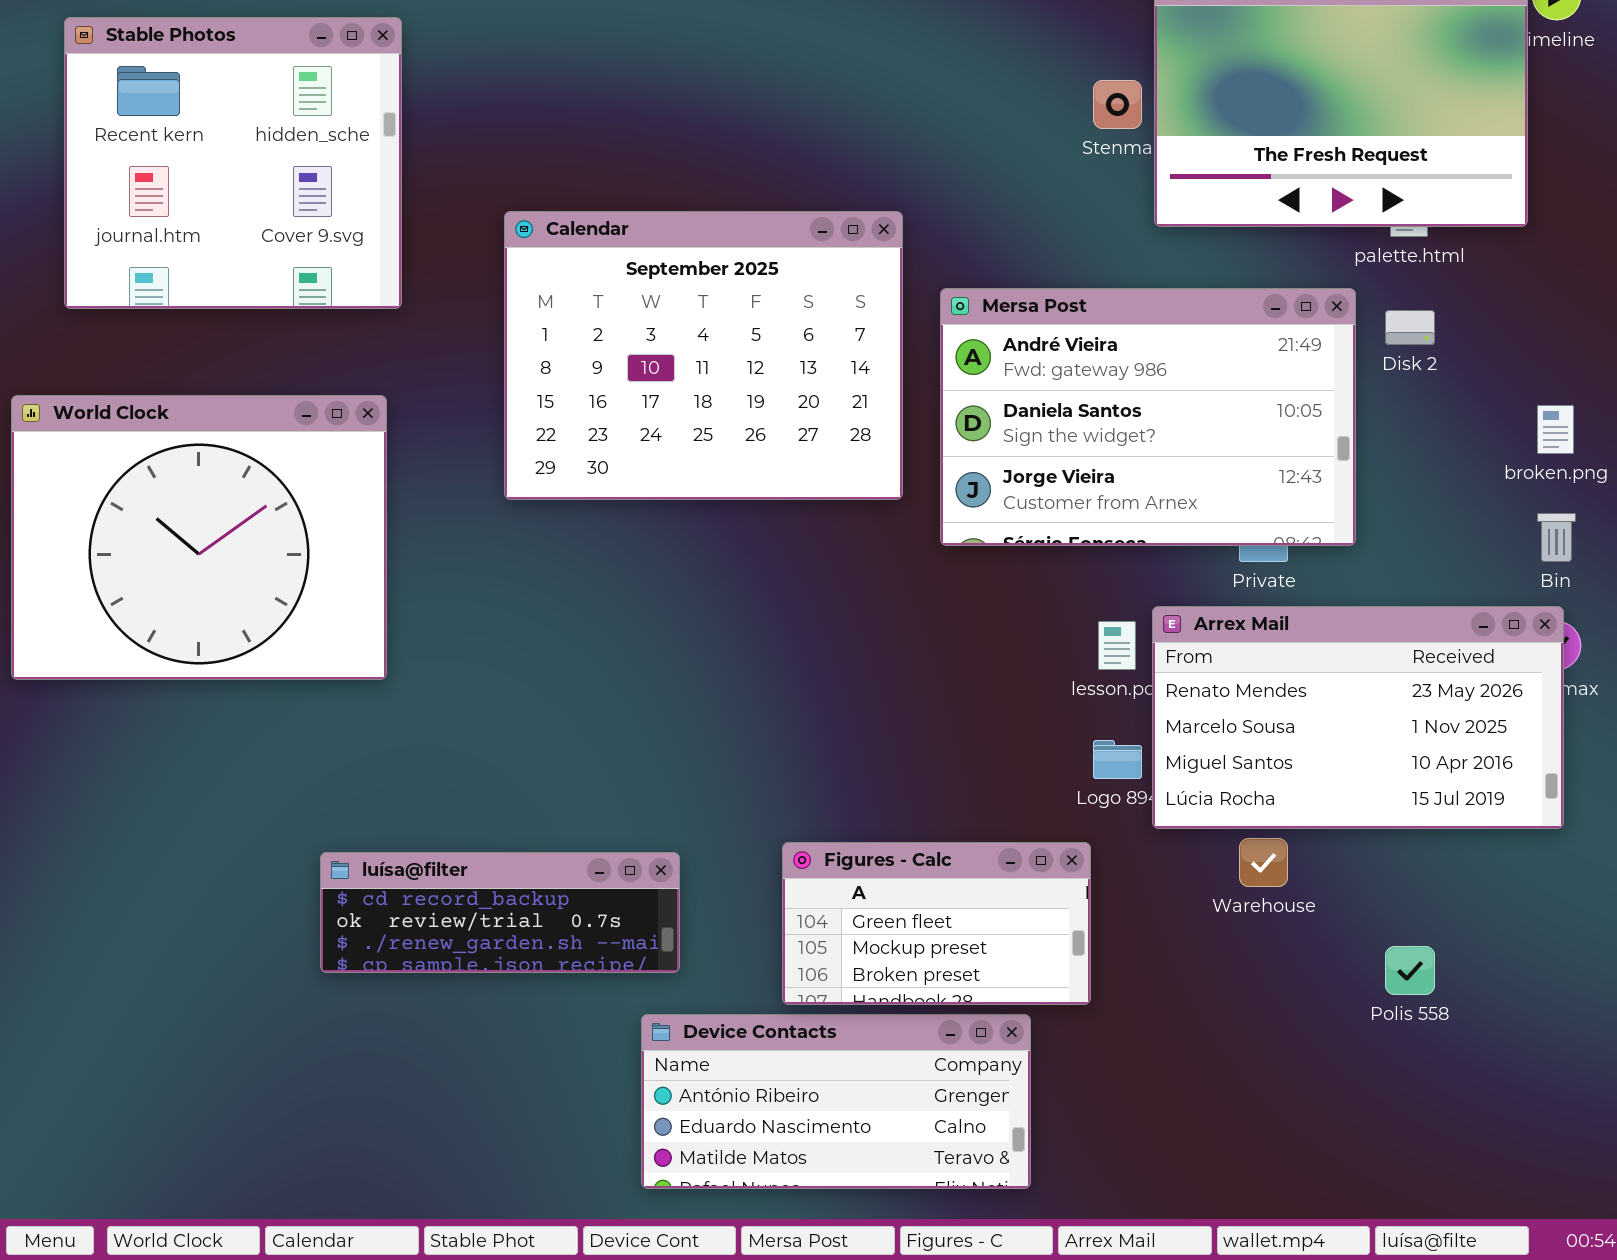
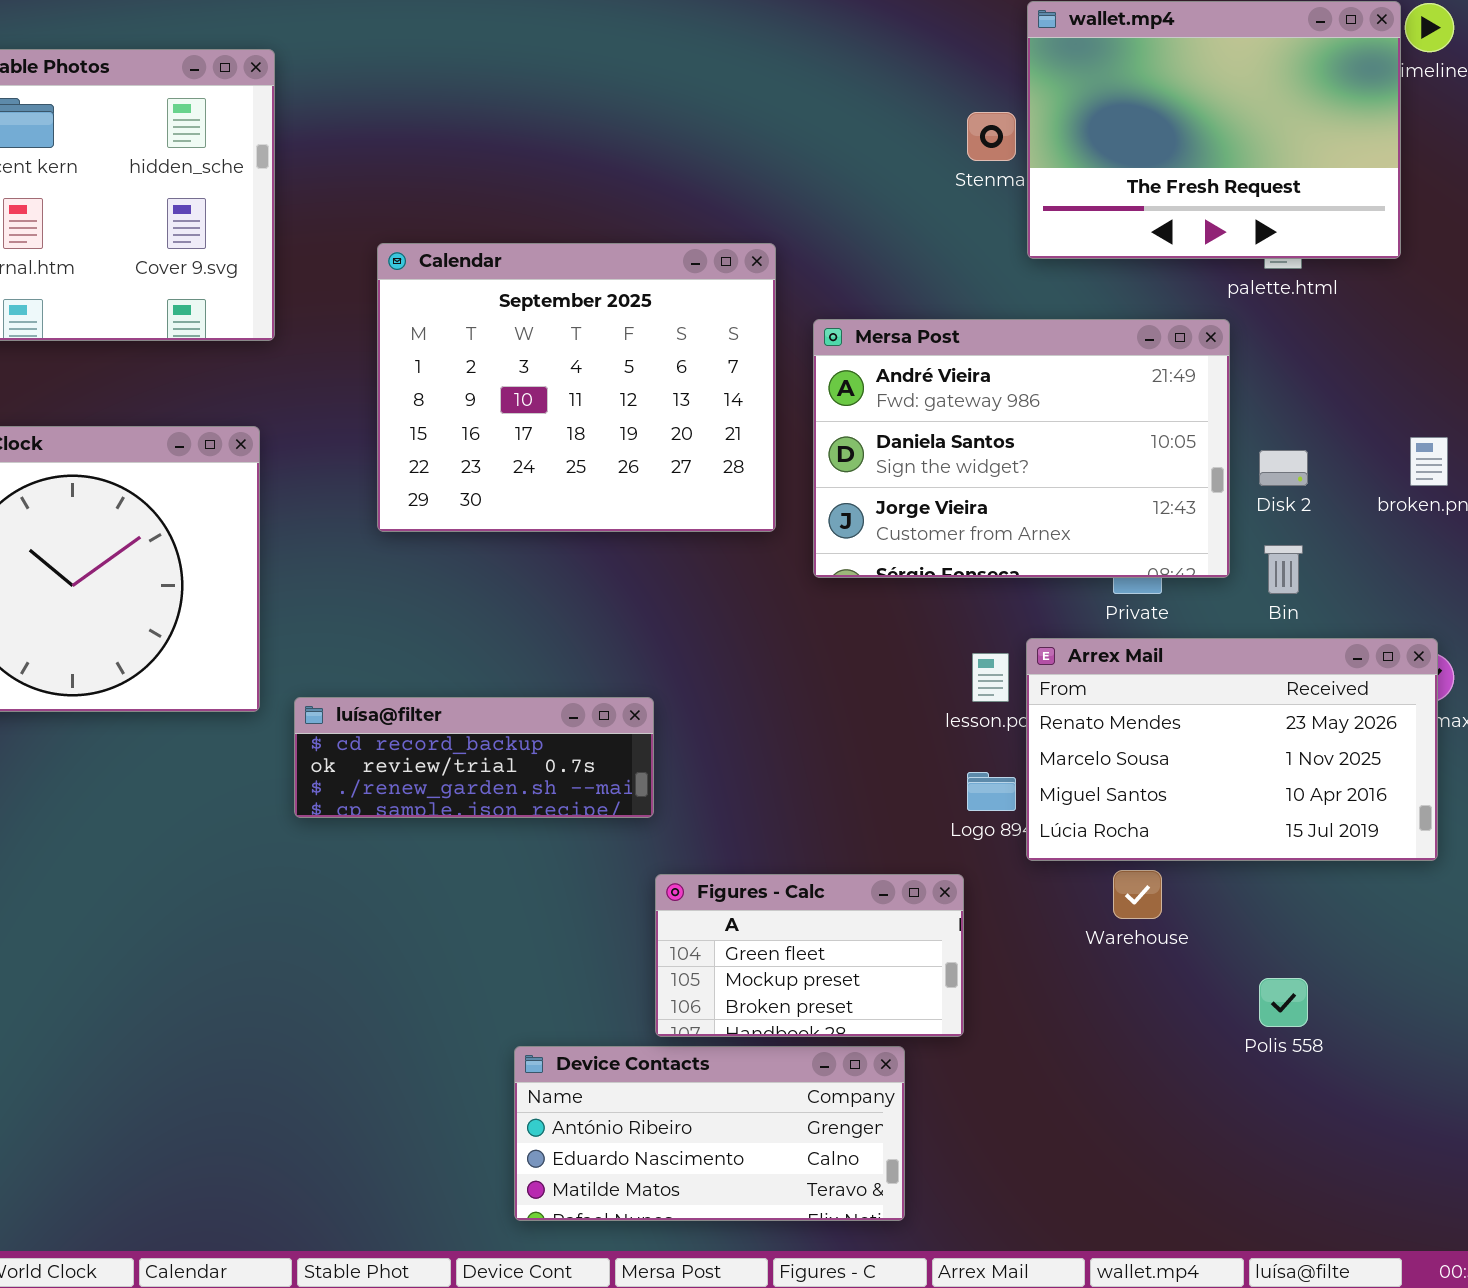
Disk 2: [1385,310,1435,345] -> [1259,450,1308,486], moved
Bin: [1537,513,1576,562] -> [1264,545,1303,594], moved
luísa@filter: [320,852,680,973] -> [294,697,654,818], moved

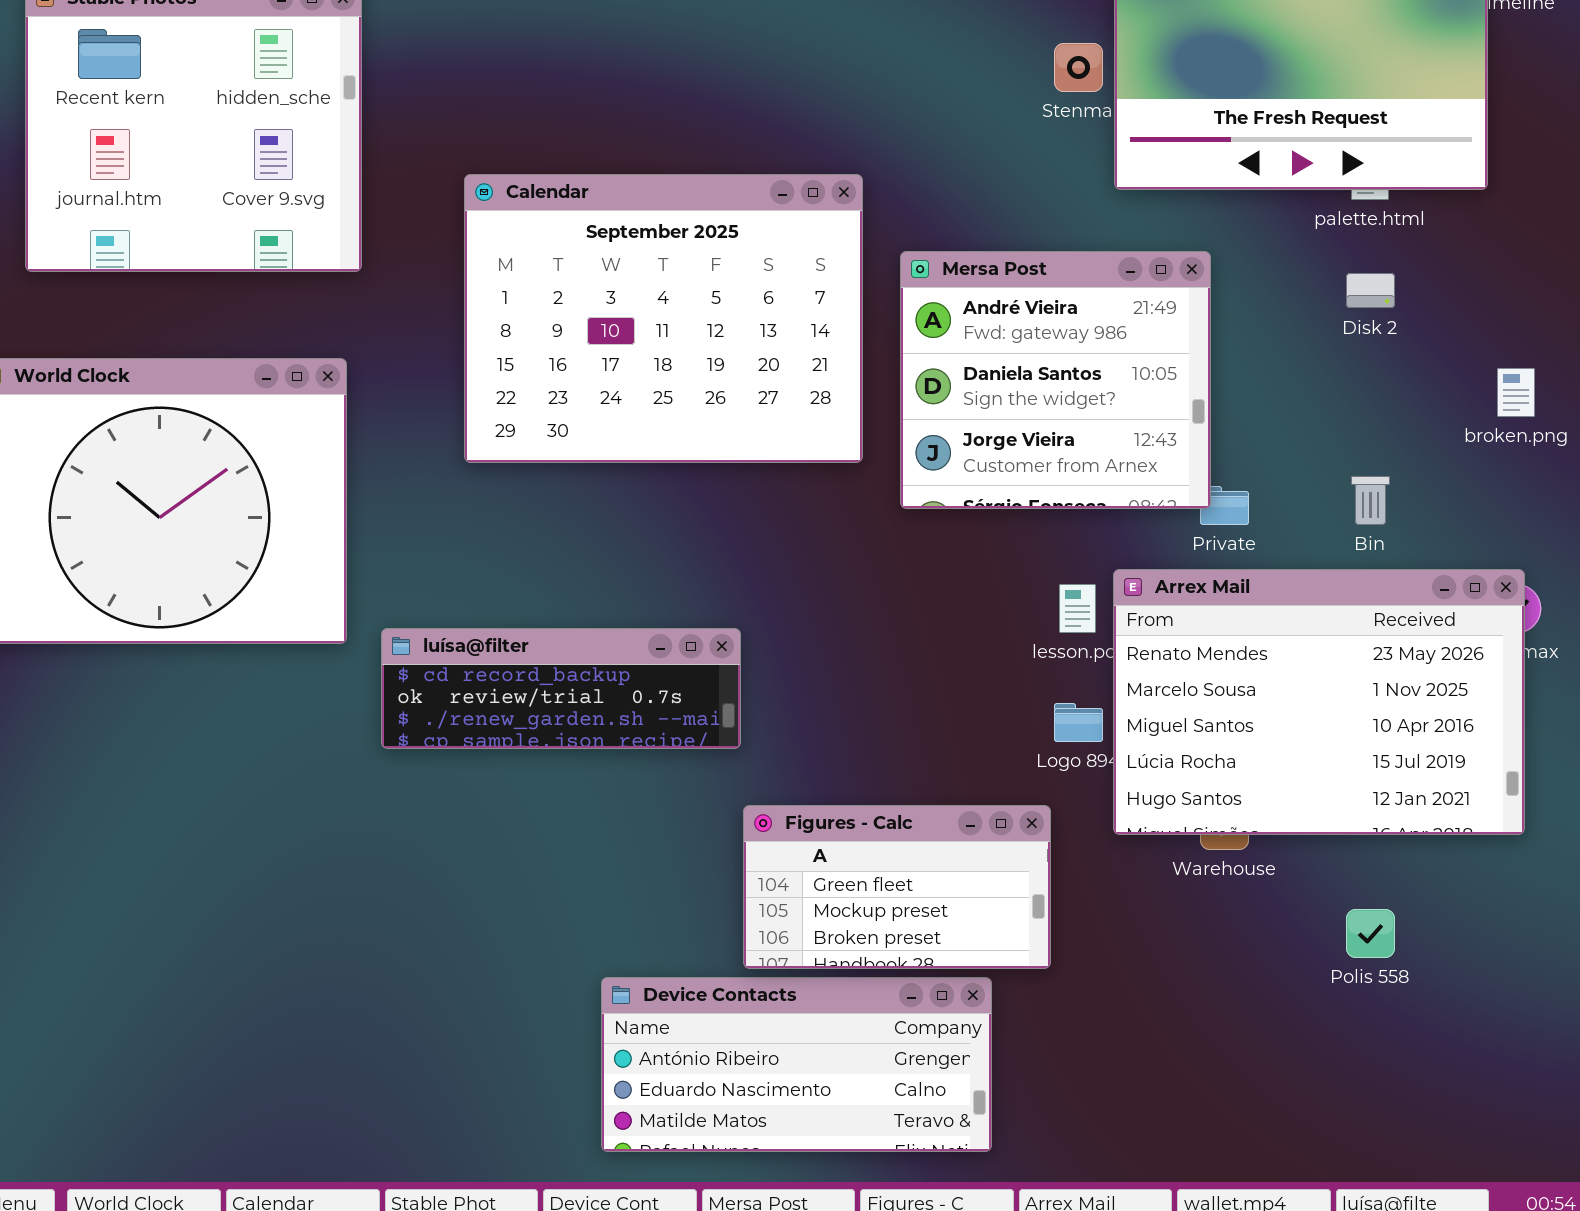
Mersa Post: [813,319,1230,578] -> [900,251,1211,509], resized
Disk 2: [1259,450,1308,486] -> [1346,273,1395,308], moved
Arrex Mail: [1026,638,1438,861] -> [1113,569,1525,835], resized

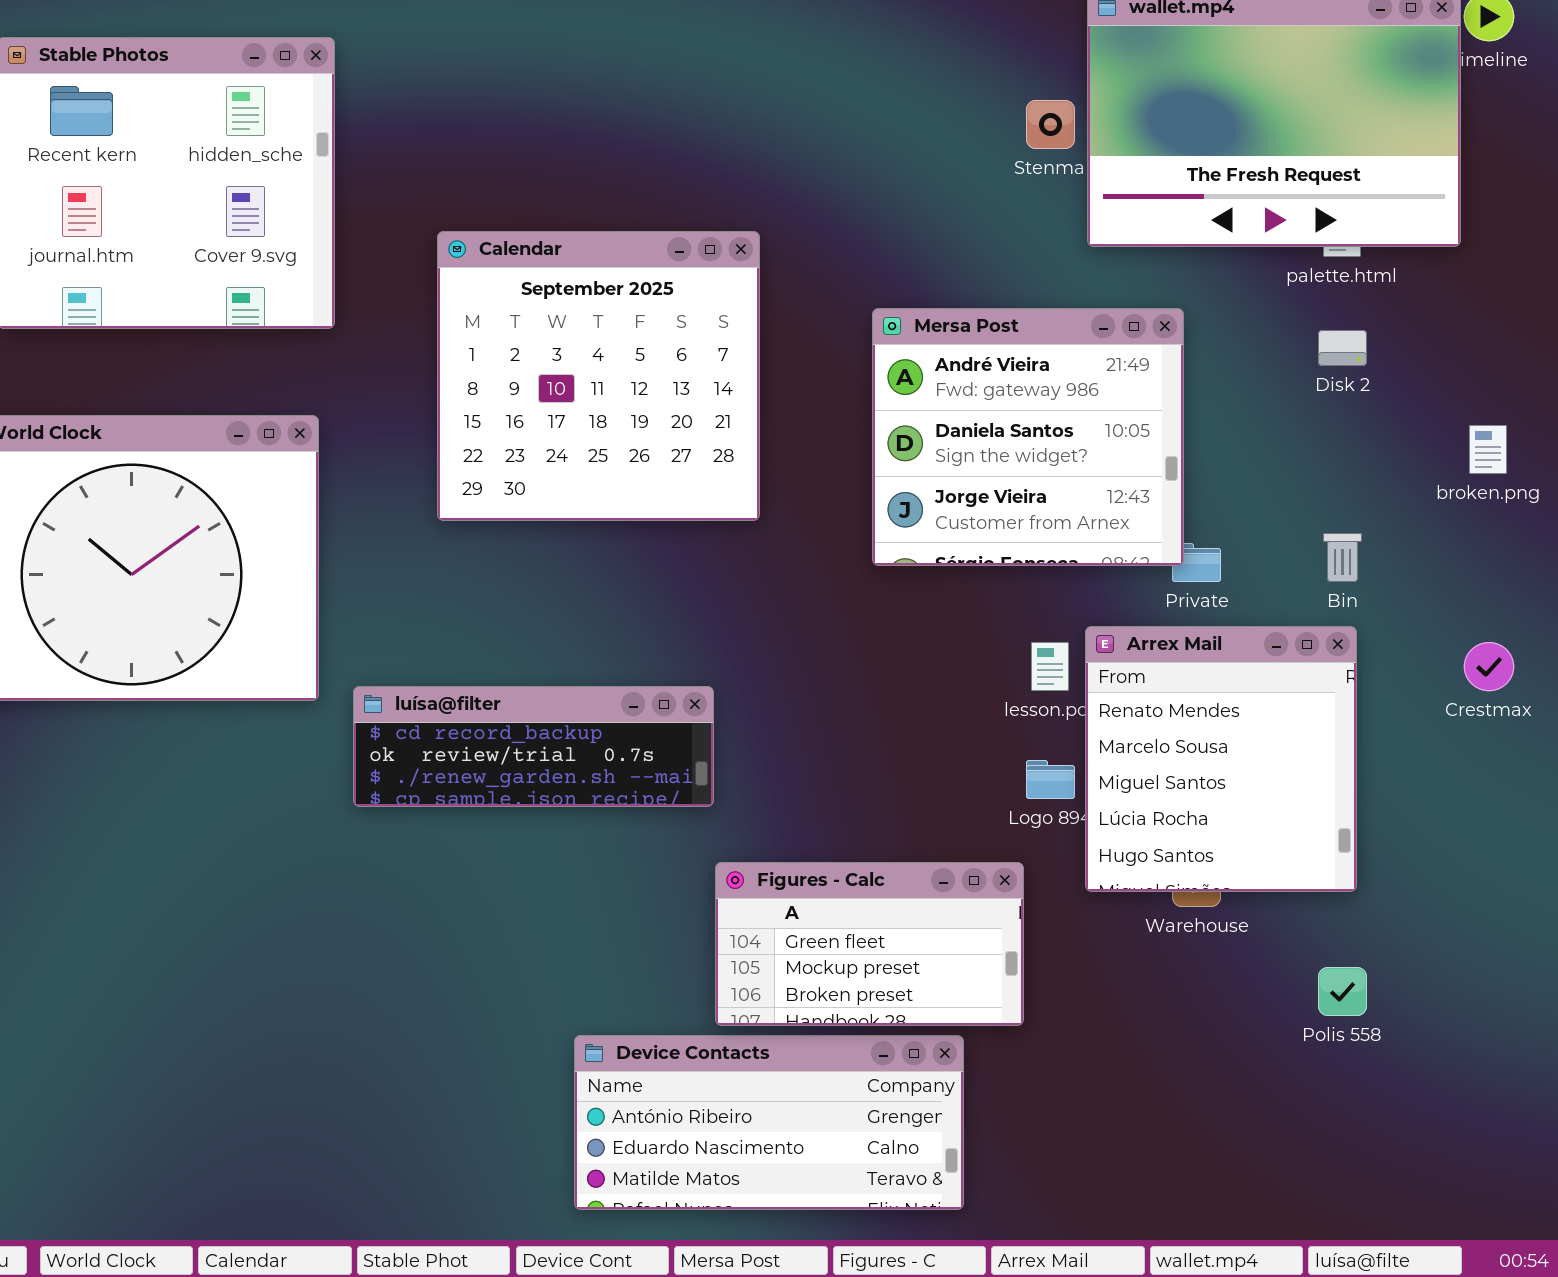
Calendar: [464,174,863,463] -> [437,231,760,521], resized
Arrex Mail: [1113,569,1525,835] -> [1085,626,1357,892], resized

